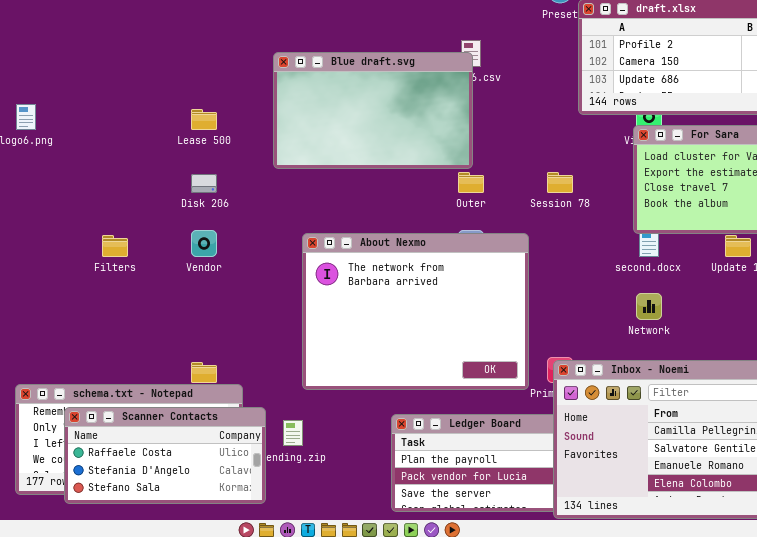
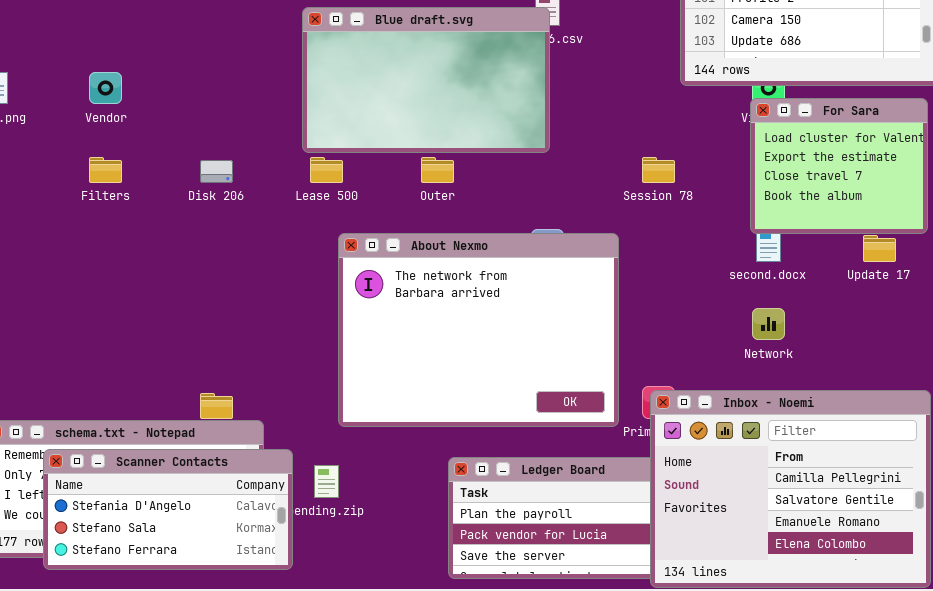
Lease 500: [191,109,217,130] -> [310,157,343,183], moved
Outer: [458,172,484,193] -> [421,157,454,183], moved
Vendor: [191,230,217,257] -> [89,72,122,104], moved
Filters: [102,235,128,257] -> [89,157,122,183], moved
Scanner Contacts: [64,407,266,504] -> [43,449,293,570], scrolled down 1 row

